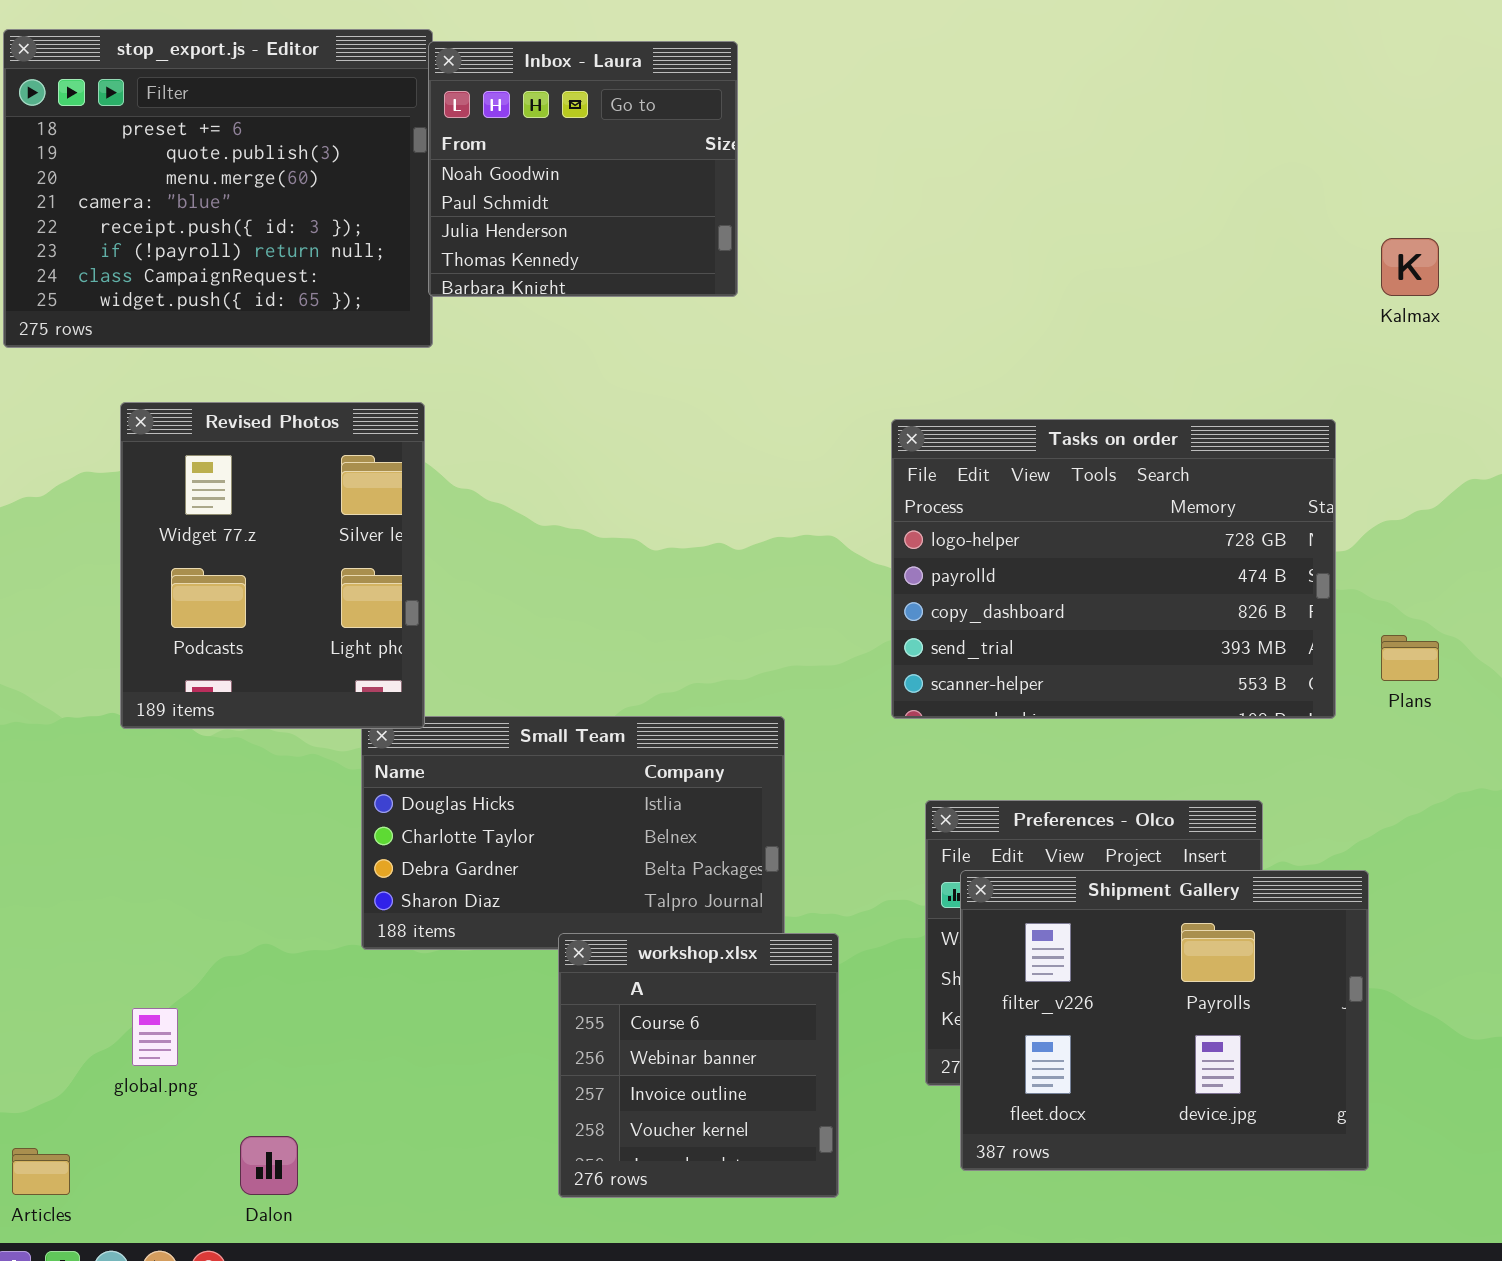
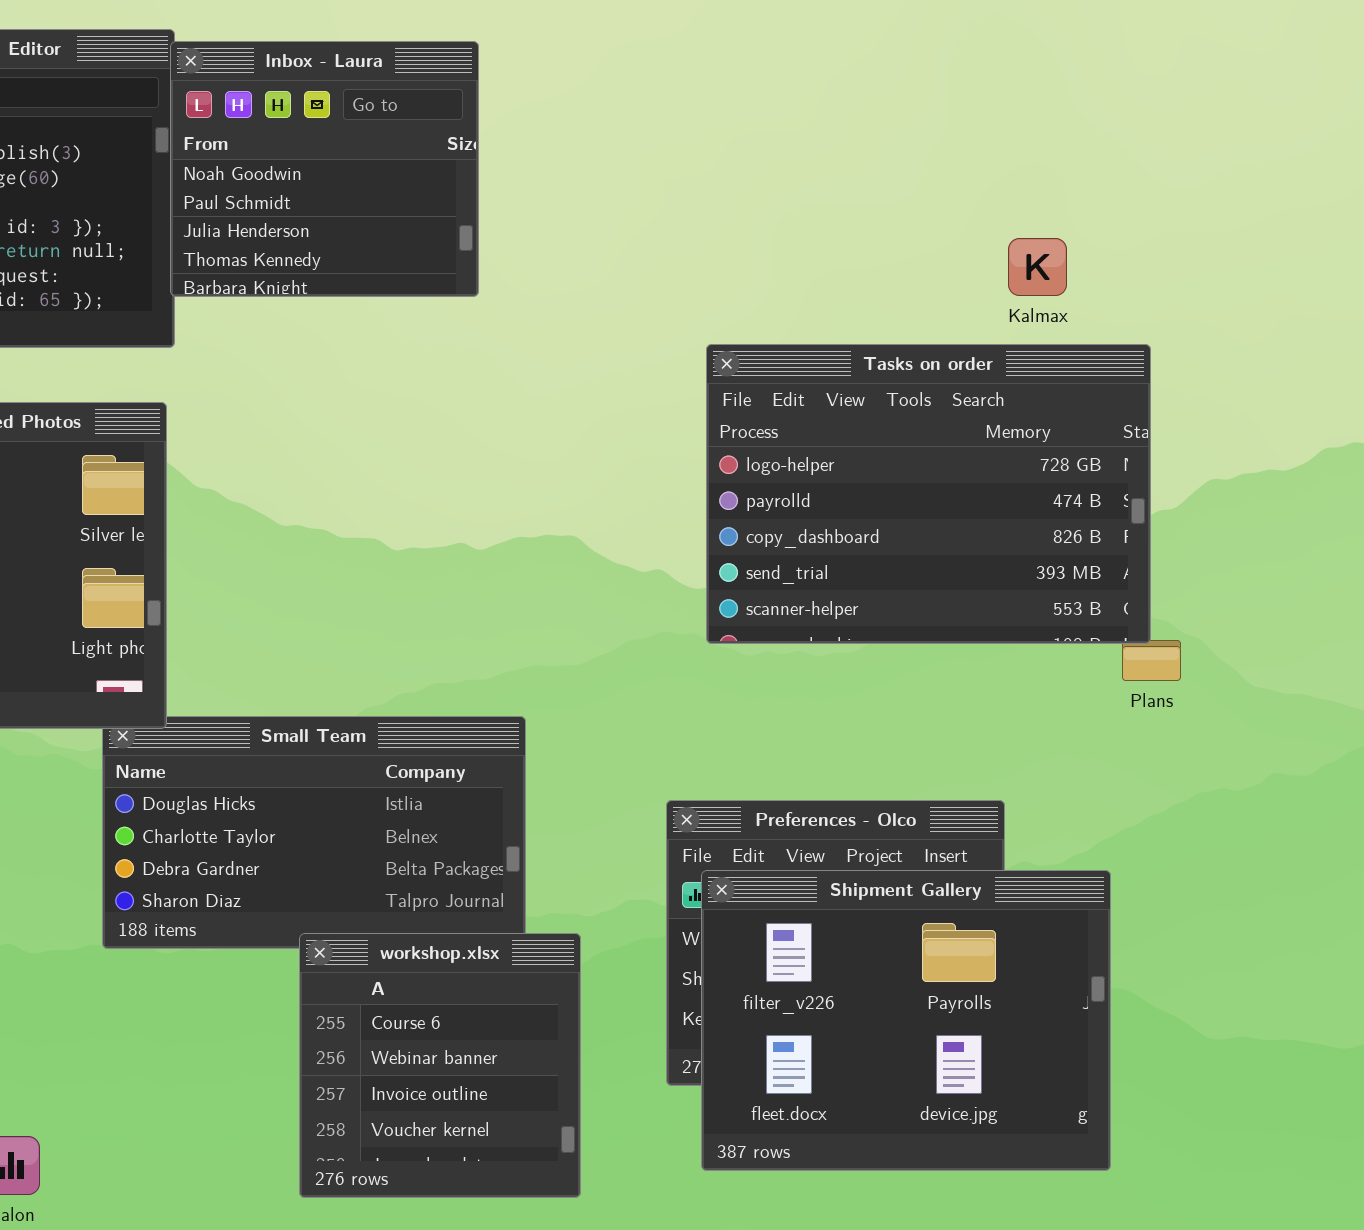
Kalmax: [1381,238,1439,296] -> [1008,238,1067,296], moved
Tasks on order: [891,419,1336,719] -> [706,344,1151,644], moved

